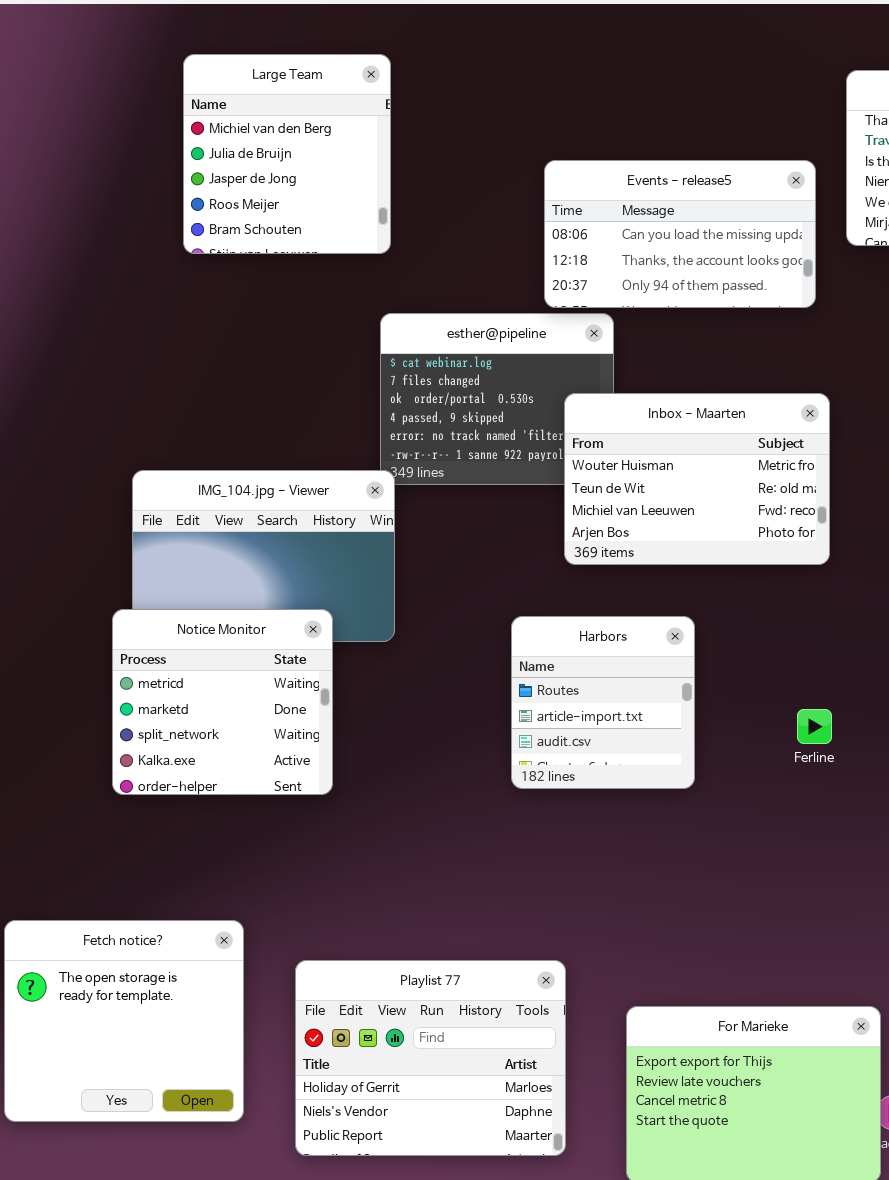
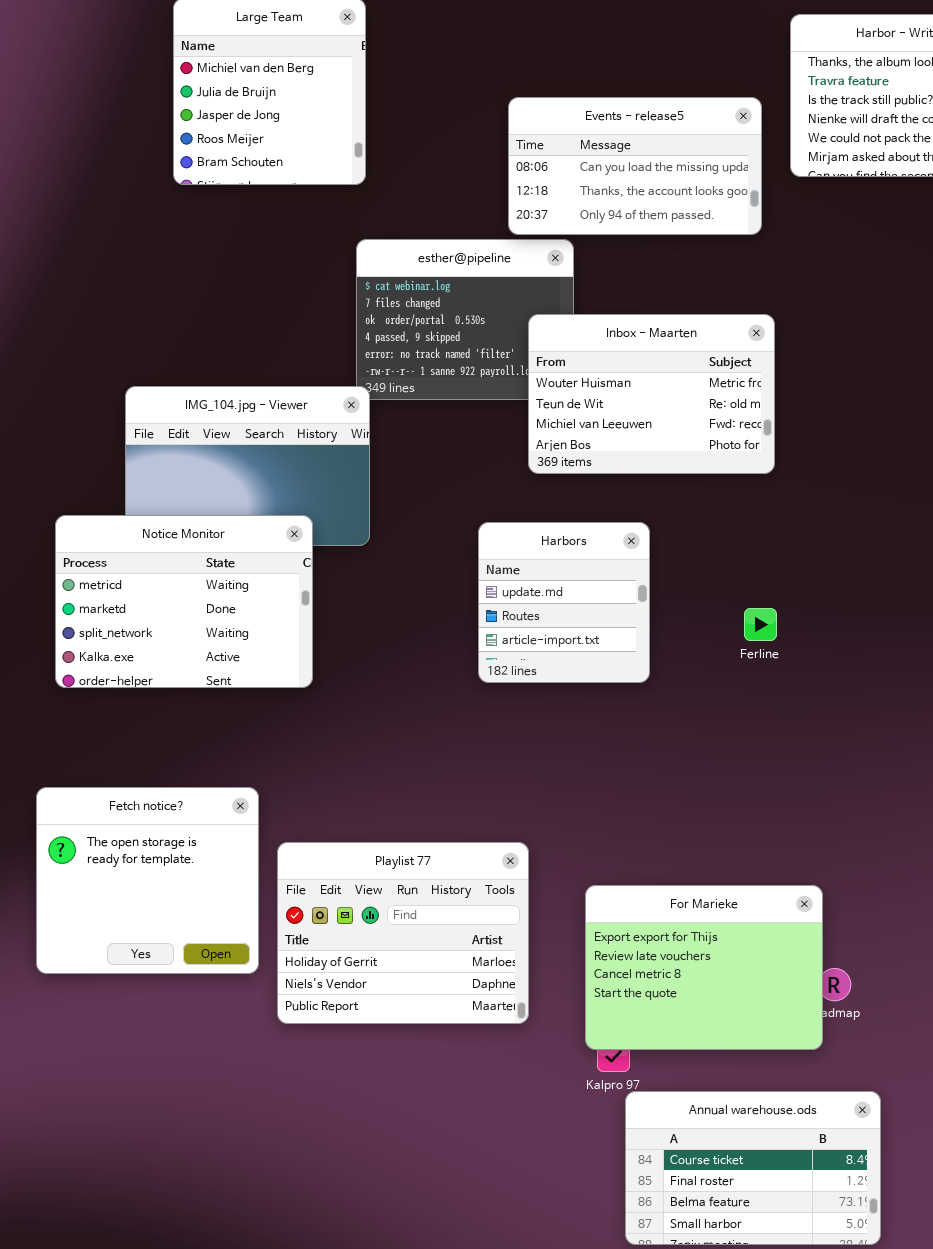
Notice Monitor: [112,609,333,795] -> [55,515,313,688], resized
Harbors: [511,616,695,789] -> [478,522,650,683], scrolled up 1 row
Fetch notice?: [4,920,244,1122] -> [36,787,259,974], moved

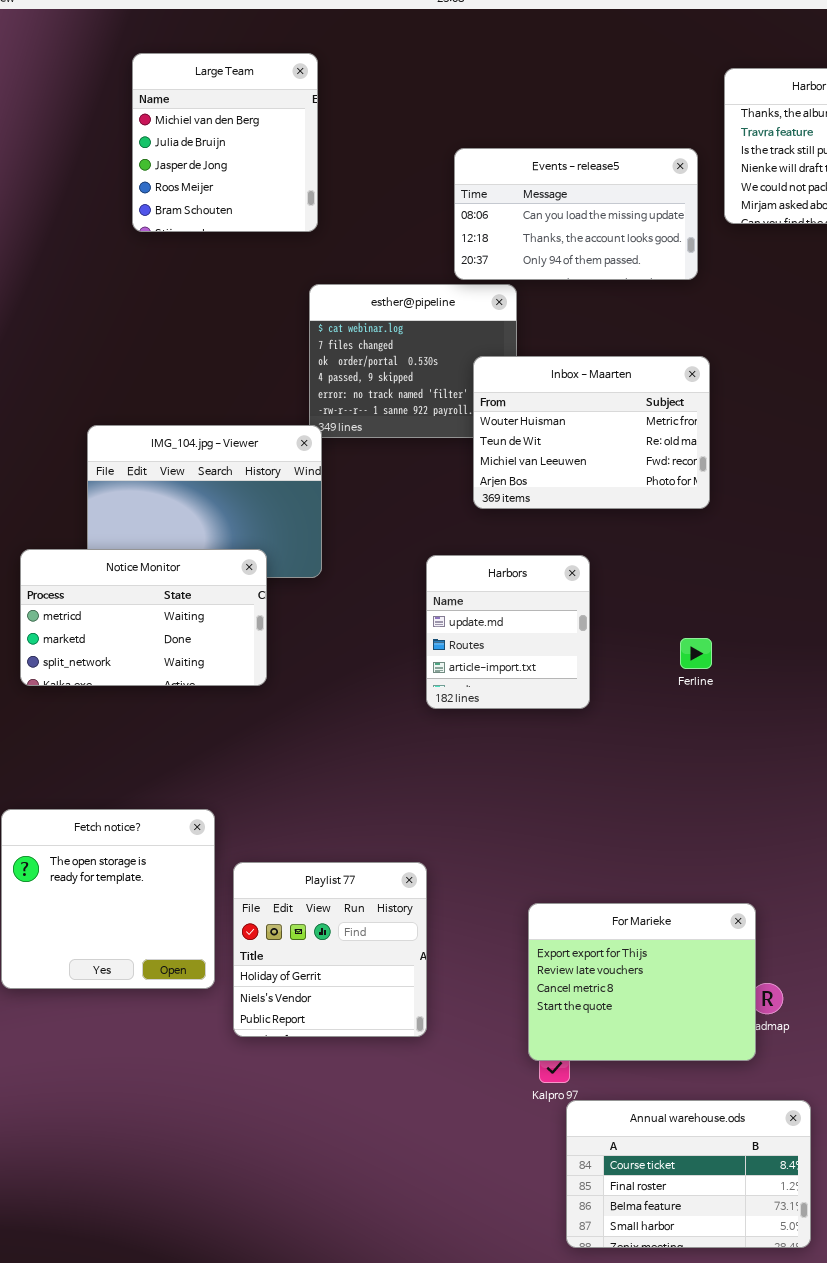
Notice Monitor: [55,515,313,688] -> [20,549,267,686], resized
Playlist 77: [277,842,529,1024] -> [233,862,427,1037], resized

